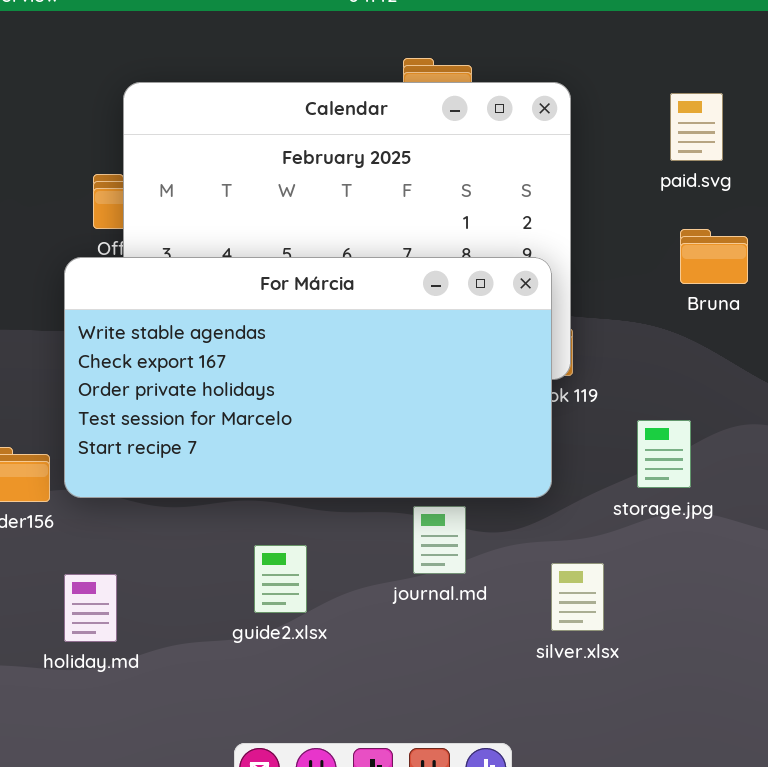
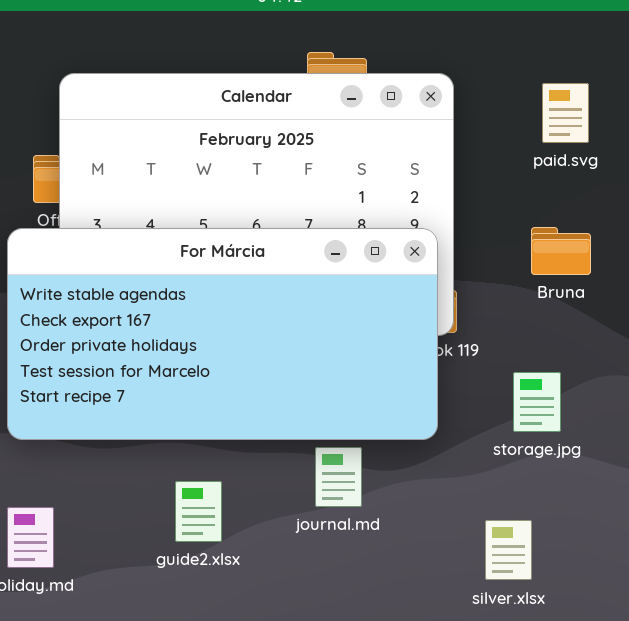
Bruna: [680,229,748,284] -> [531,227,591,275], moved
silver.xlsx: [551,563,604,631] -> [485,520,532,580], moved

